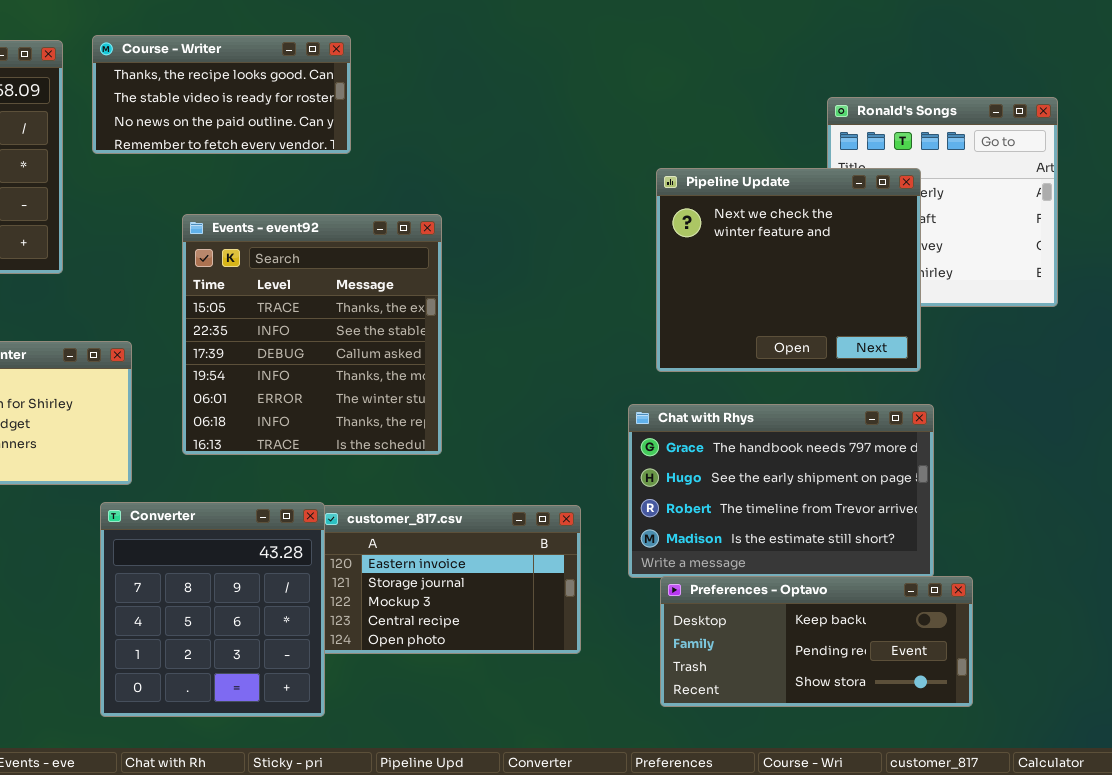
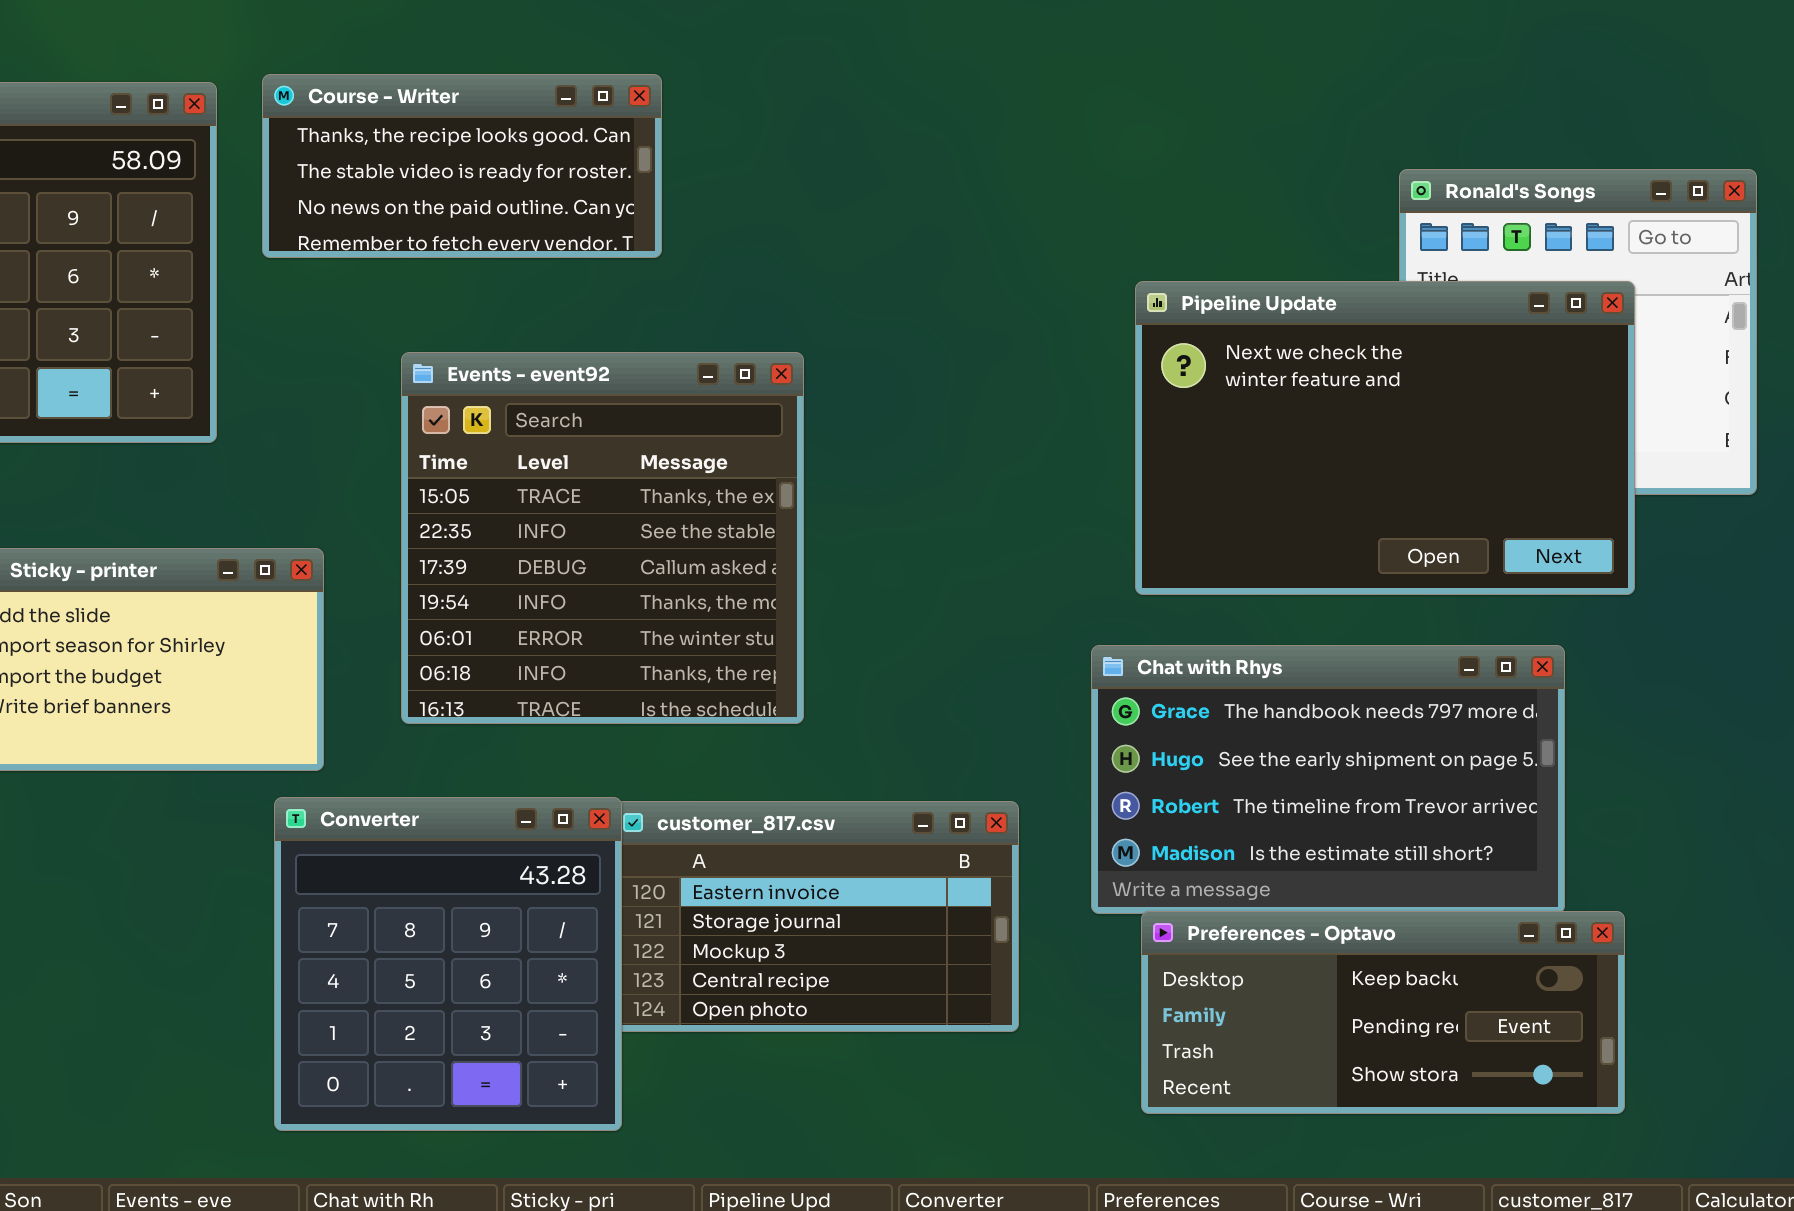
Pipeline Update: [656,168,921,372] -> [1135,281,1635,595], resized

